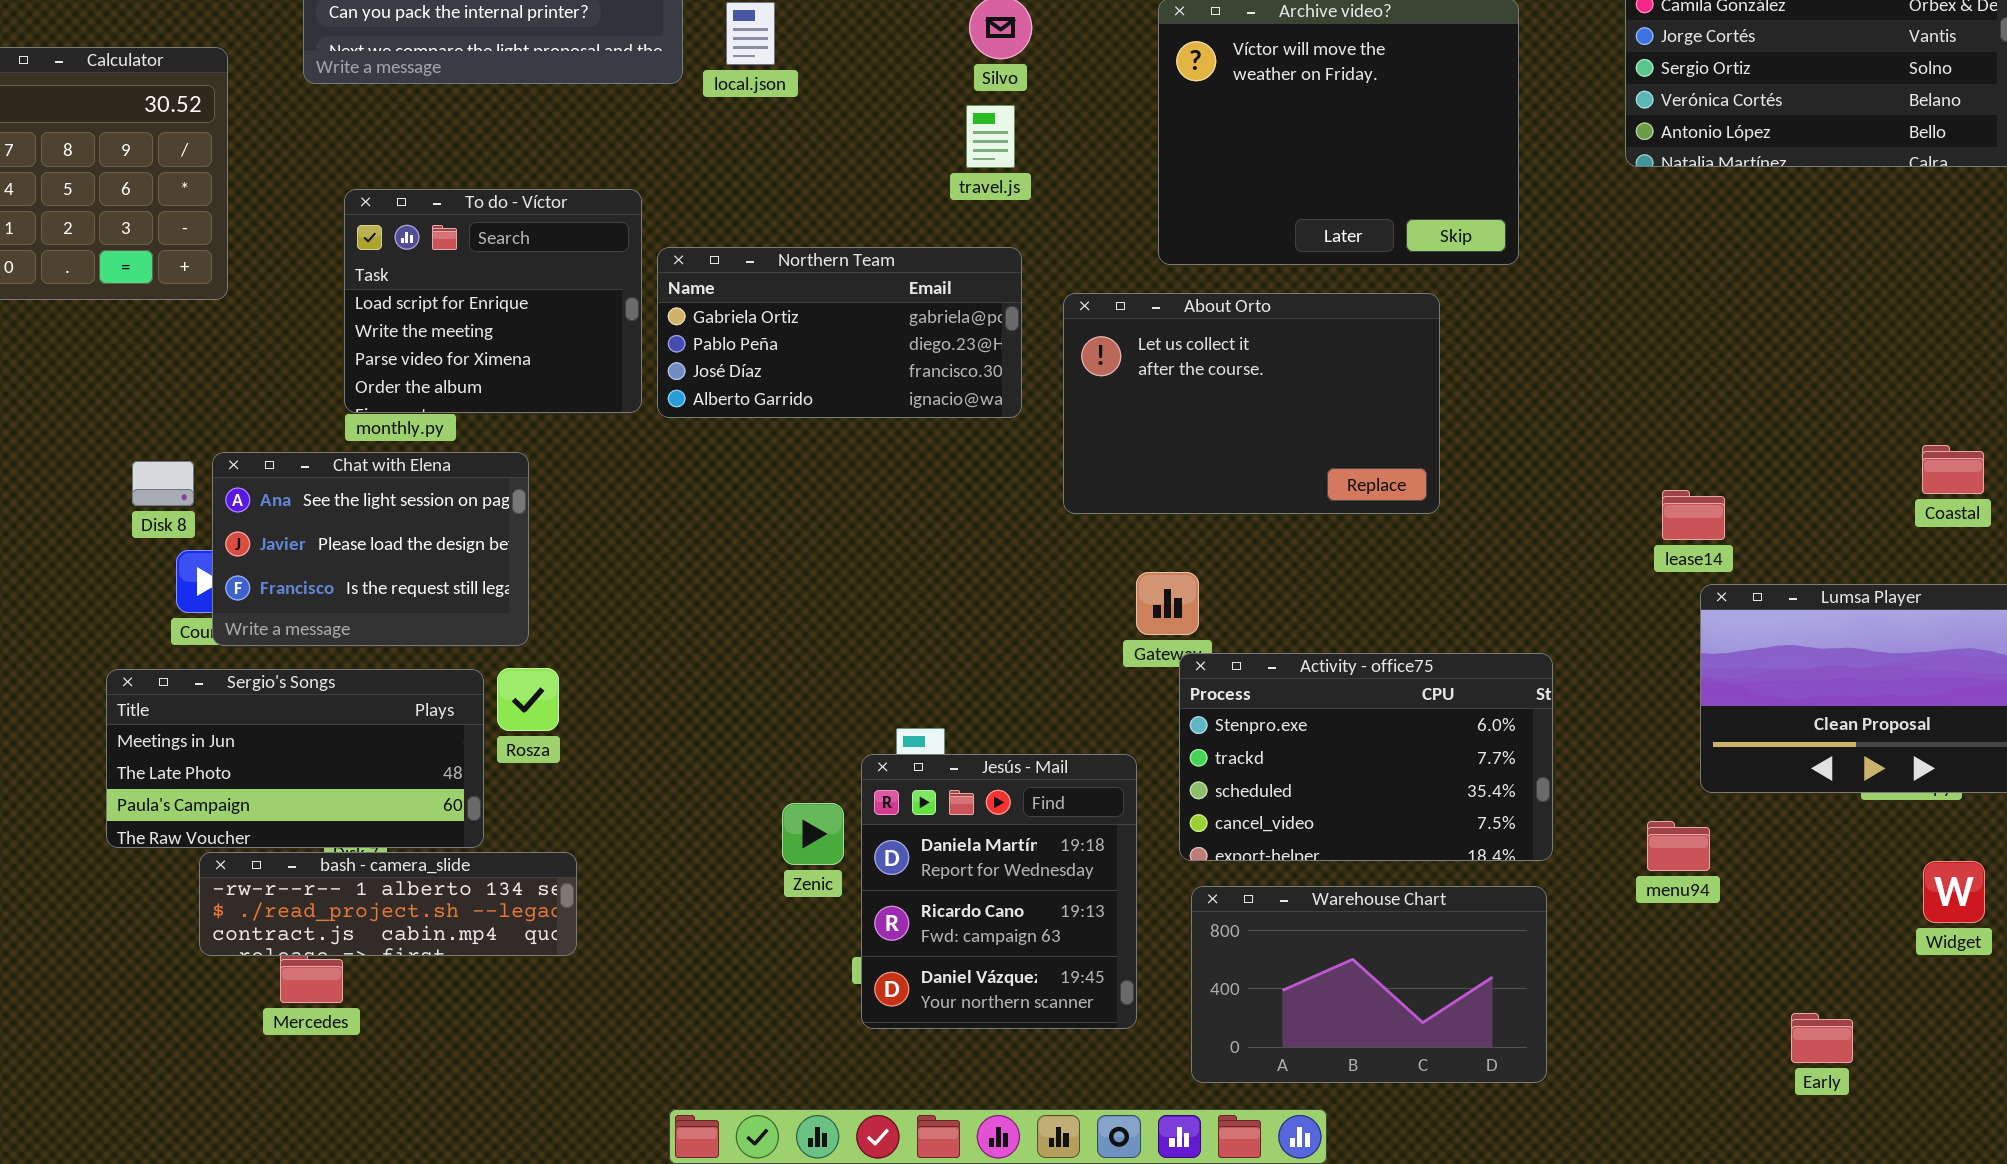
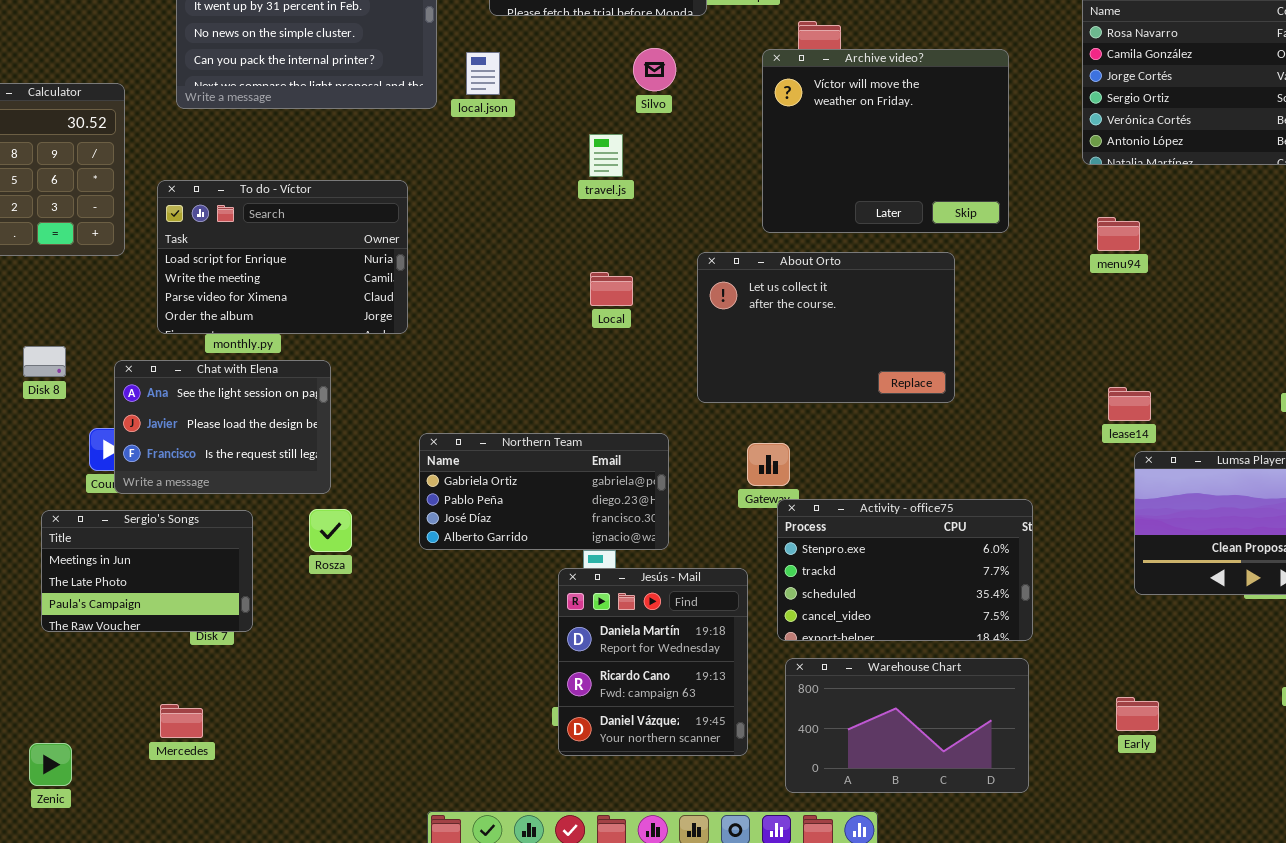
travel.js: [966,105,1015,168] -> [589,134,623,177], moved
To do - Víctor: [344,189,642,413] -> [157,180,408,334], resized
Northern Team: [657,247,1022,418] -> [419,433,669,550], moved
Disk 8: [132,461,194,506] -> [23,346,66,377], moved
Sergio's Songs: [106,669,484,848] -> [41,510,253,632], resized
Zenic: [782,803,844,865] -> [29,743,72,786], moved
menu94: [1647,821,1710,871] -> [1097,217,1140,251], moved
bash - camera_slide: [199,852,577,956] -> none, closed
Early: [1791,1013,1853,1063] -> [1116,697,1159,731], moved

